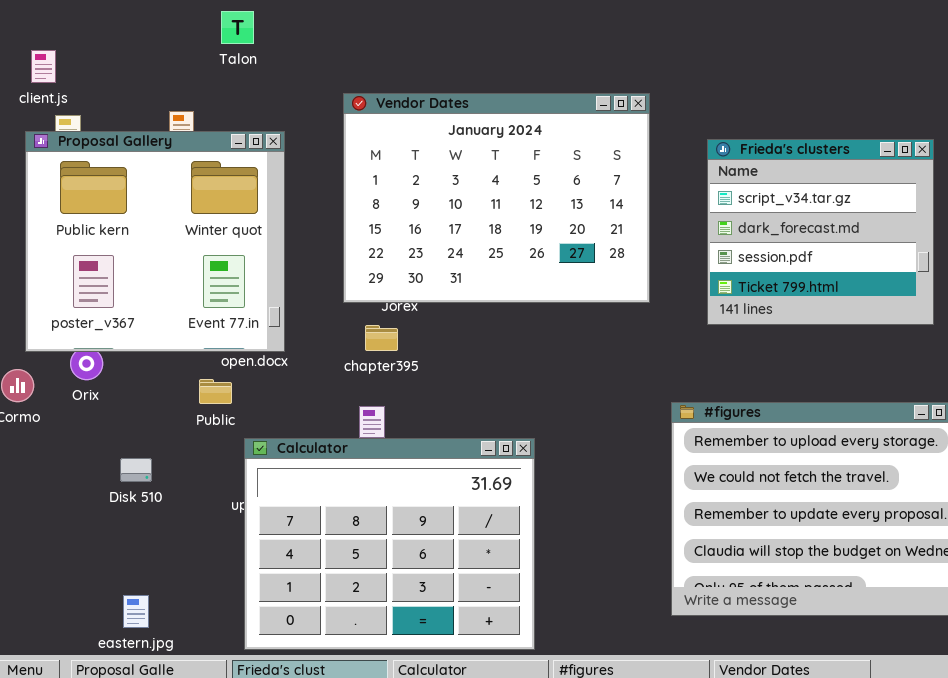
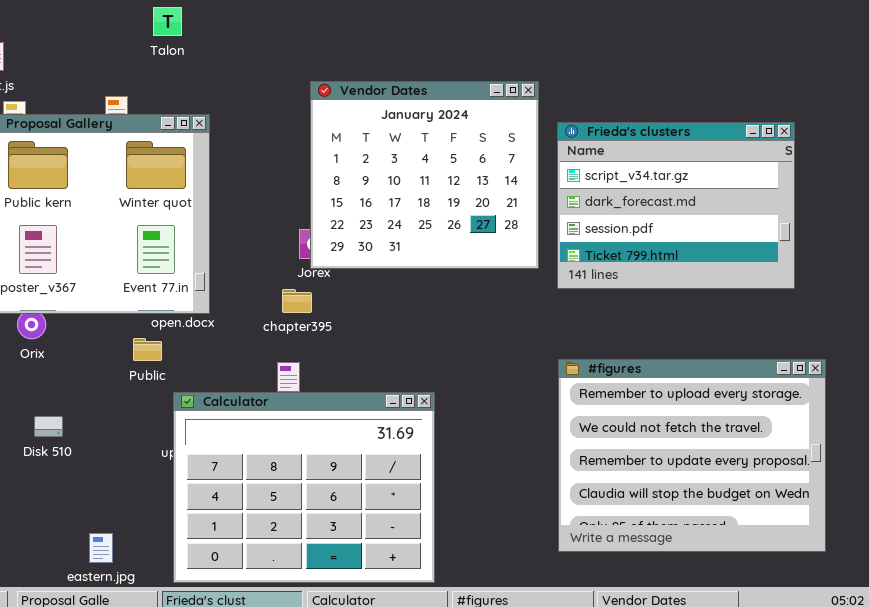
Vendor Dates: [343,93,650,303] -> [310,81,539,269], resized
Frieda's clusters: [707,139,934,325] -> [557,122,795,289], resized
Disk 510: [120,458,152,482] -> [34,416,63,437], moved
eastern.jpg: [123,595,149,628] -> [89,533,113,563], moved

